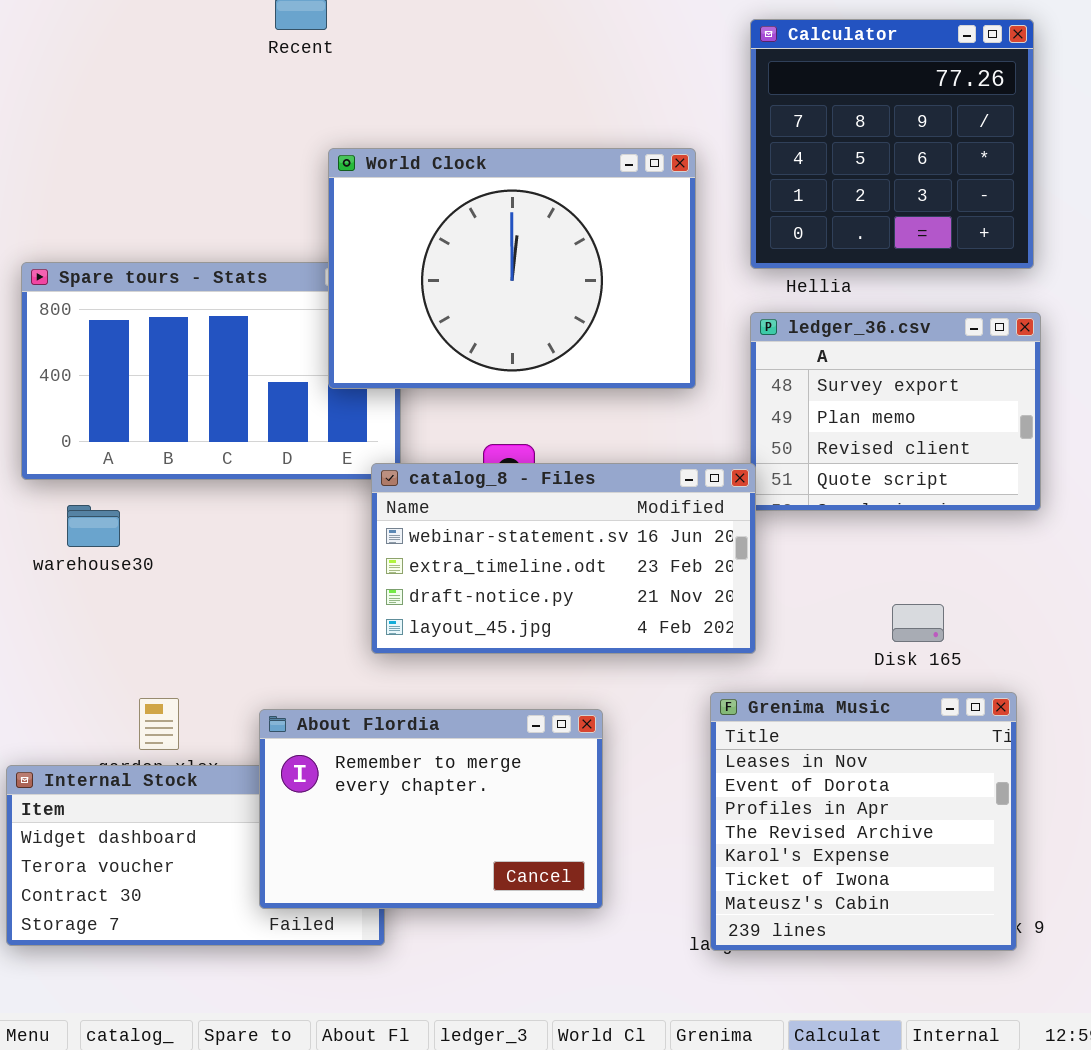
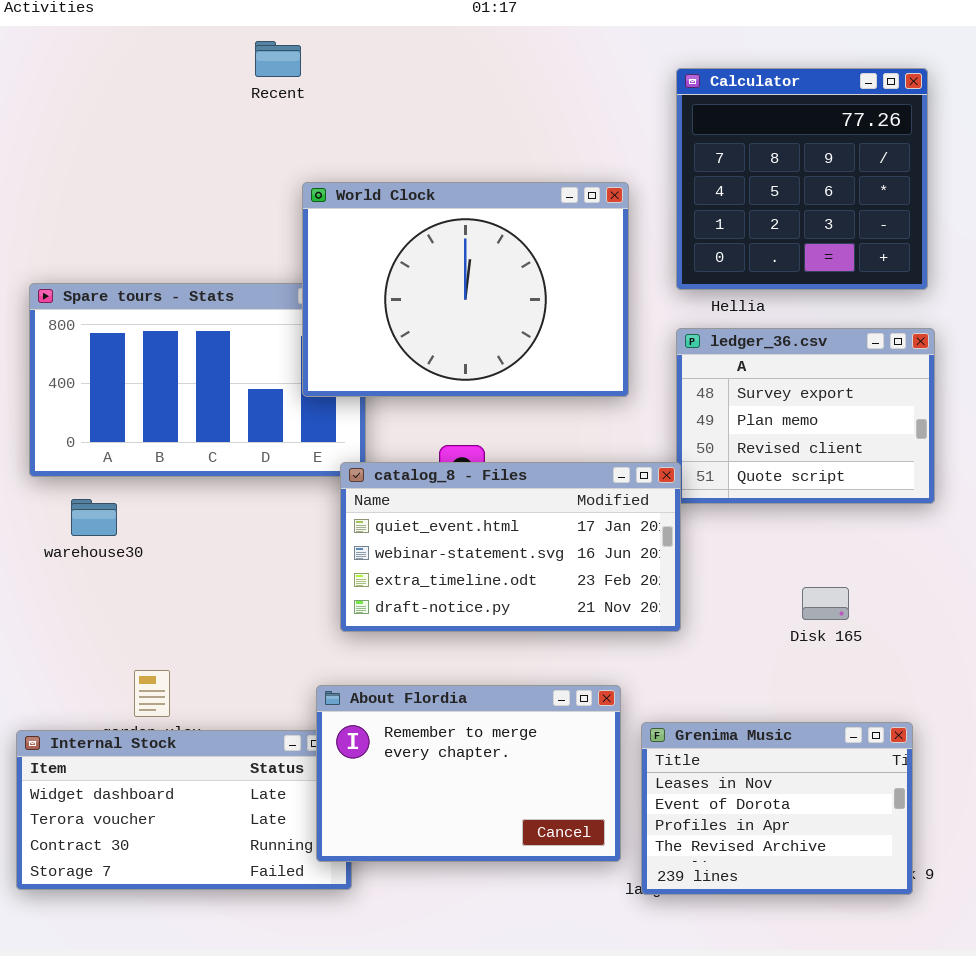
catalog_8 - Files: [371,463,756,654] -> [340,462,681,632], scrolled up 1 row
Grenima Music: [710,692,1017,951] -> [641,722,913,895], resized
About Flordia: [259,709,603,909] -> [316,685,621,862], moved

